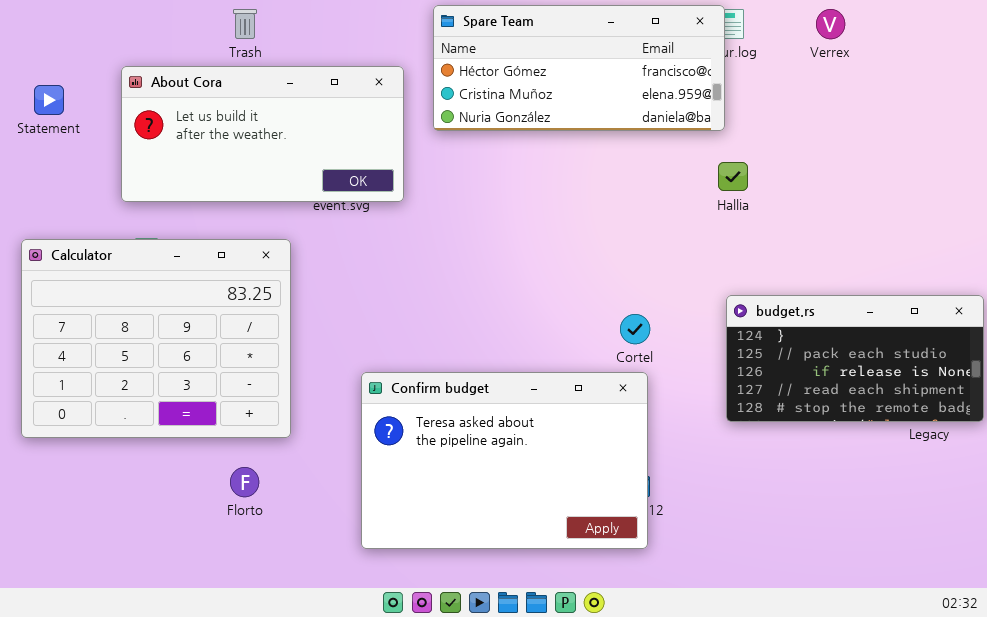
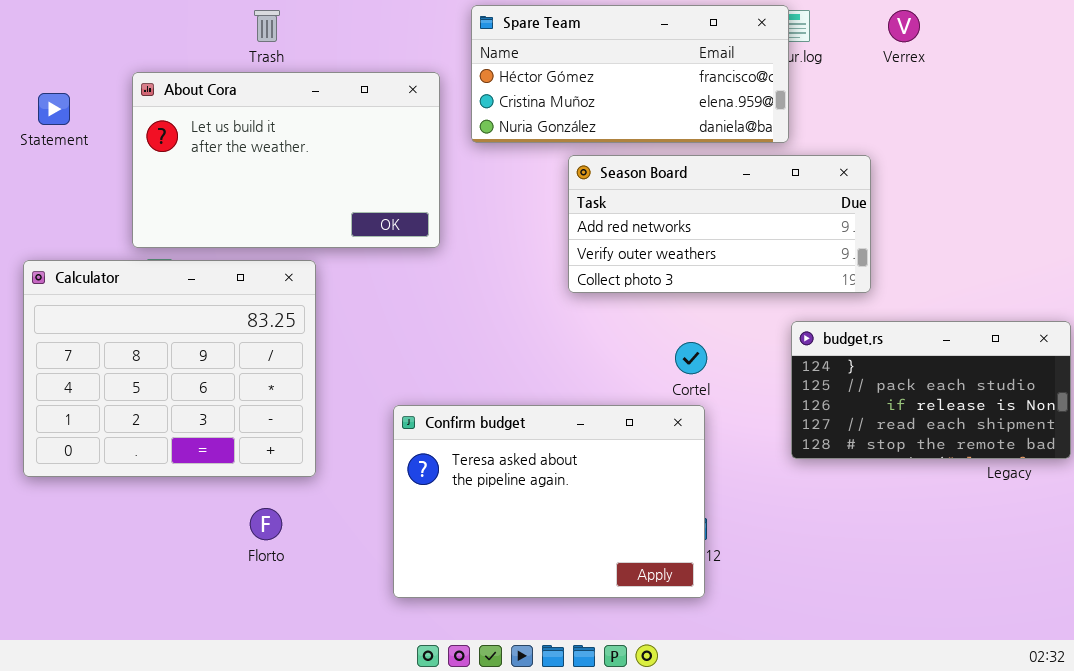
About Cora: [121,66,404,202] -> [132,72,440,248], resized
Season Board: none -> [568,155,871,293], opened

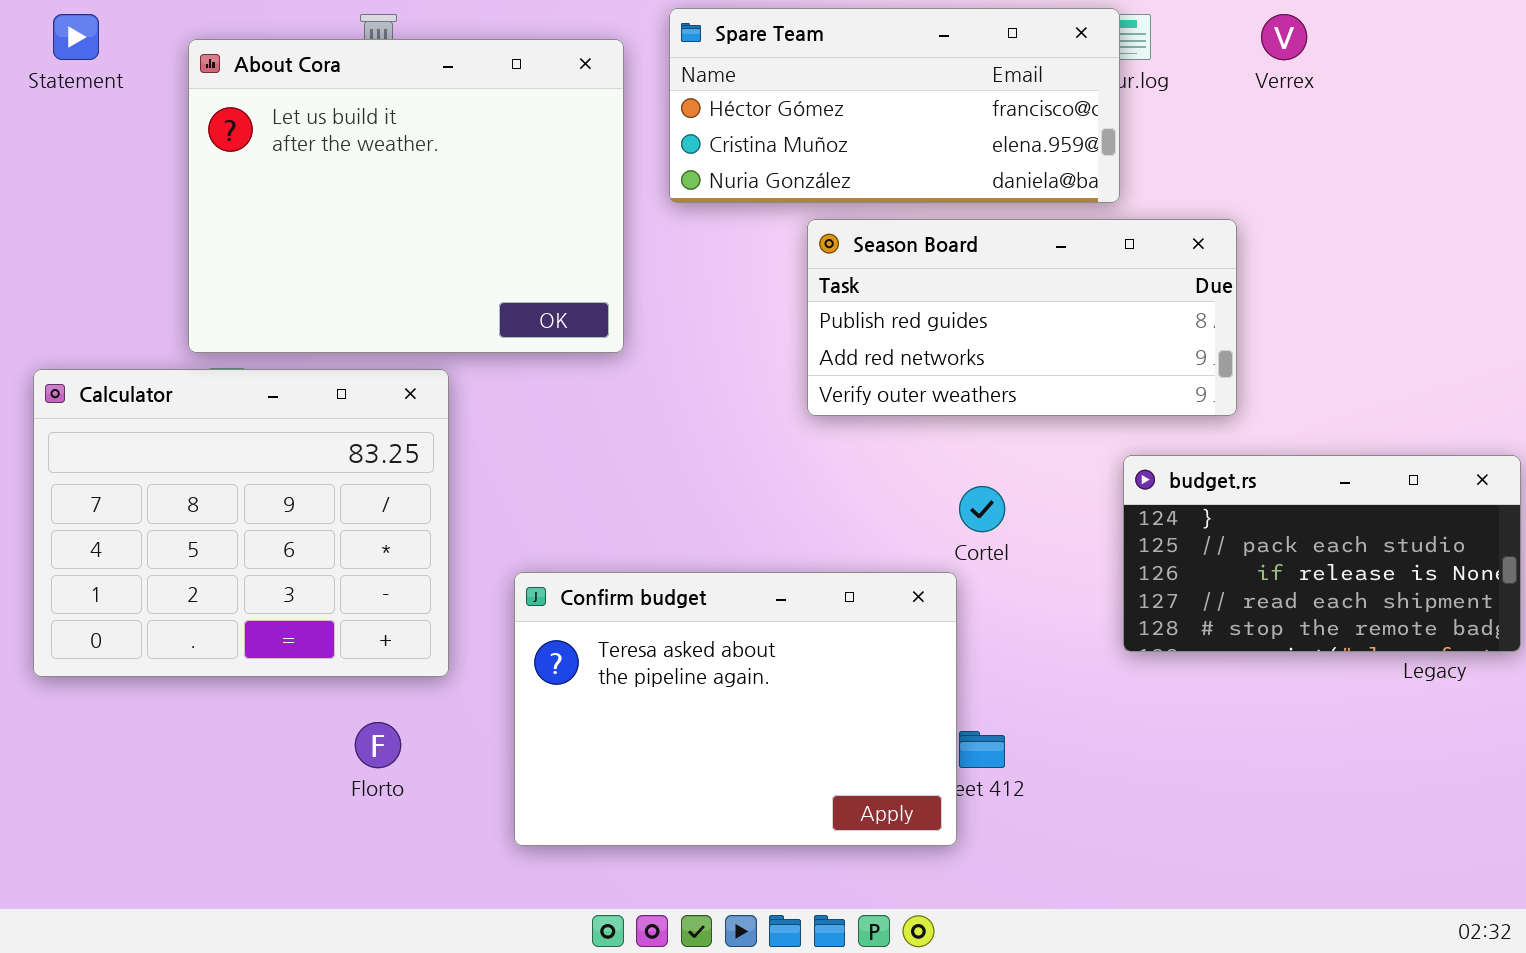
About Cora: [132,72,440,248] -> [188,39,624,353], resized
Statement: [38,93,70,125] -> [53,14,99,60], moved
Season Board: [568,155,871,293] -> [807,219,1237,416], scrolled up 1 row
Confirm budget: [393,405,705,598] -> [514,572,957,846], moved

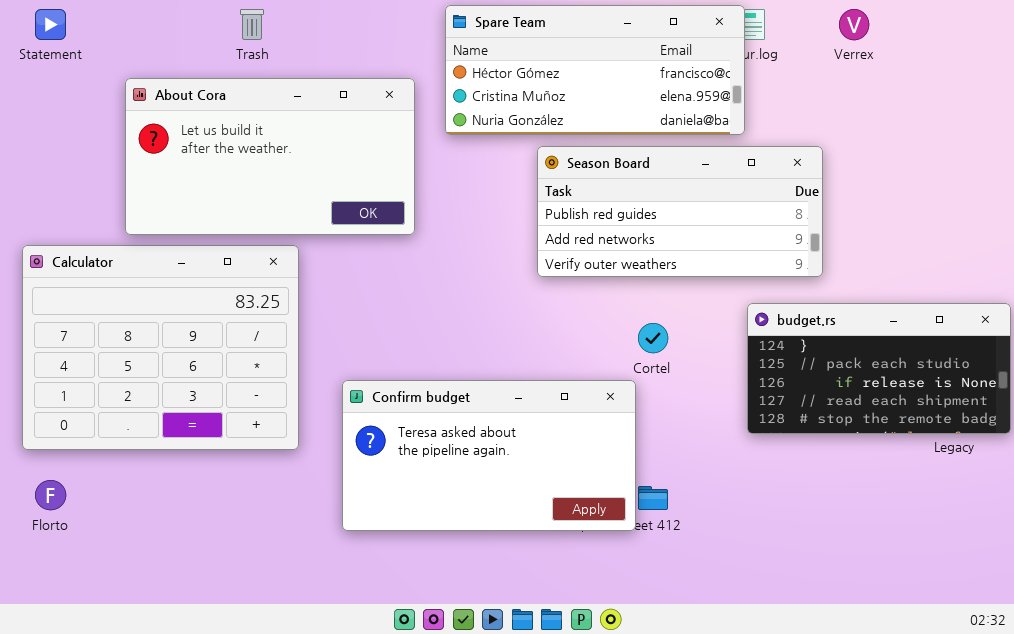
About Cora: [188,39,624,353] -> [125,78,415,235], resized
Confirm budget: [514,572,957,846] -> [342,380,636,531], resized
Florto: [355,722,401,768] -> [35,480,66,510], moved

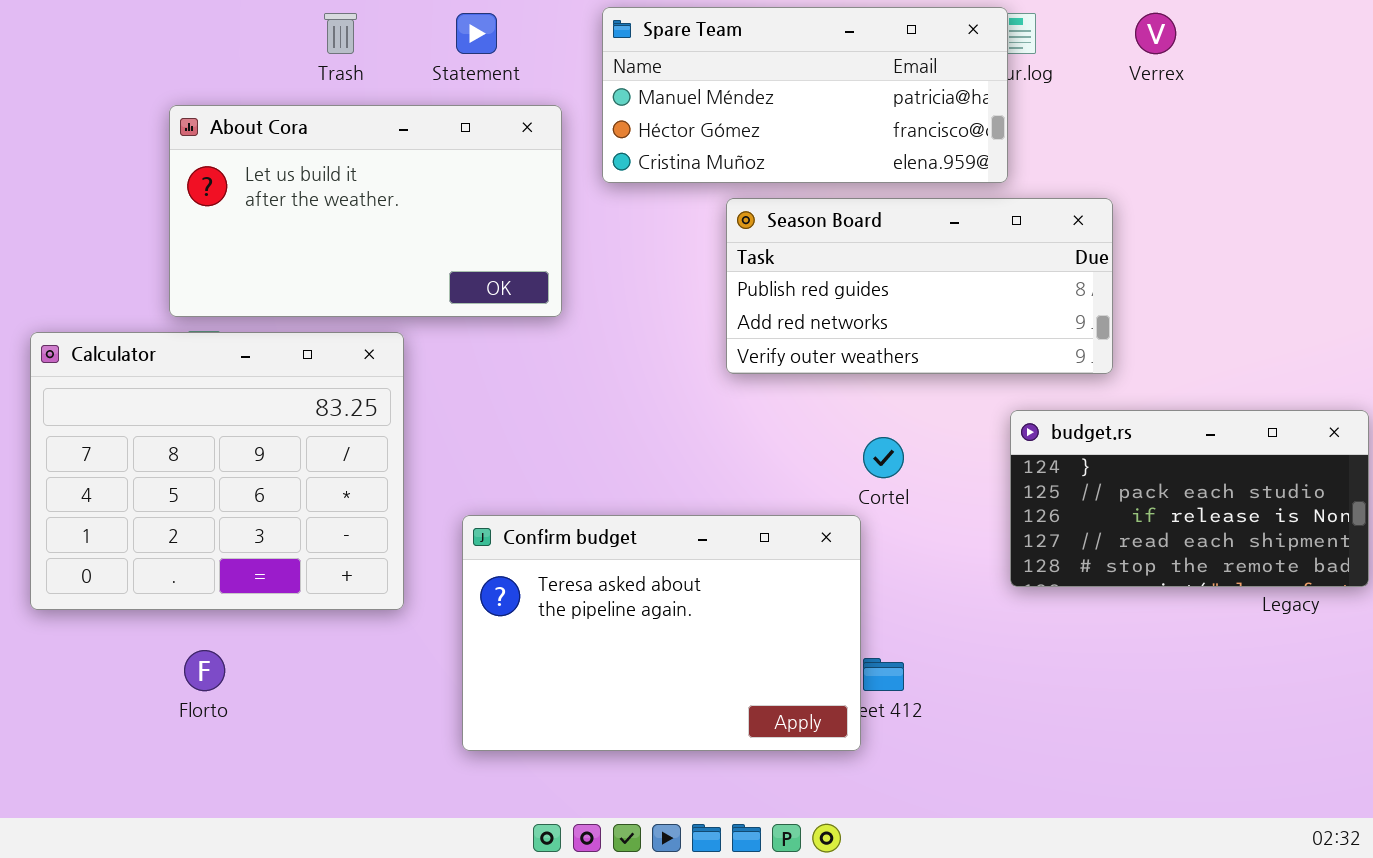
Spare Team: [445,5,745,135] -> [602,7,1008,183], scrolled up 1 row
Statement: [35,9,66,40] -> [456,13,497,54], moved
Confirm budget: [342,380,636,531] -> [462,515,861,751], resized
Florto: [35,480,66,510] -> [184,650,225,691], moved

